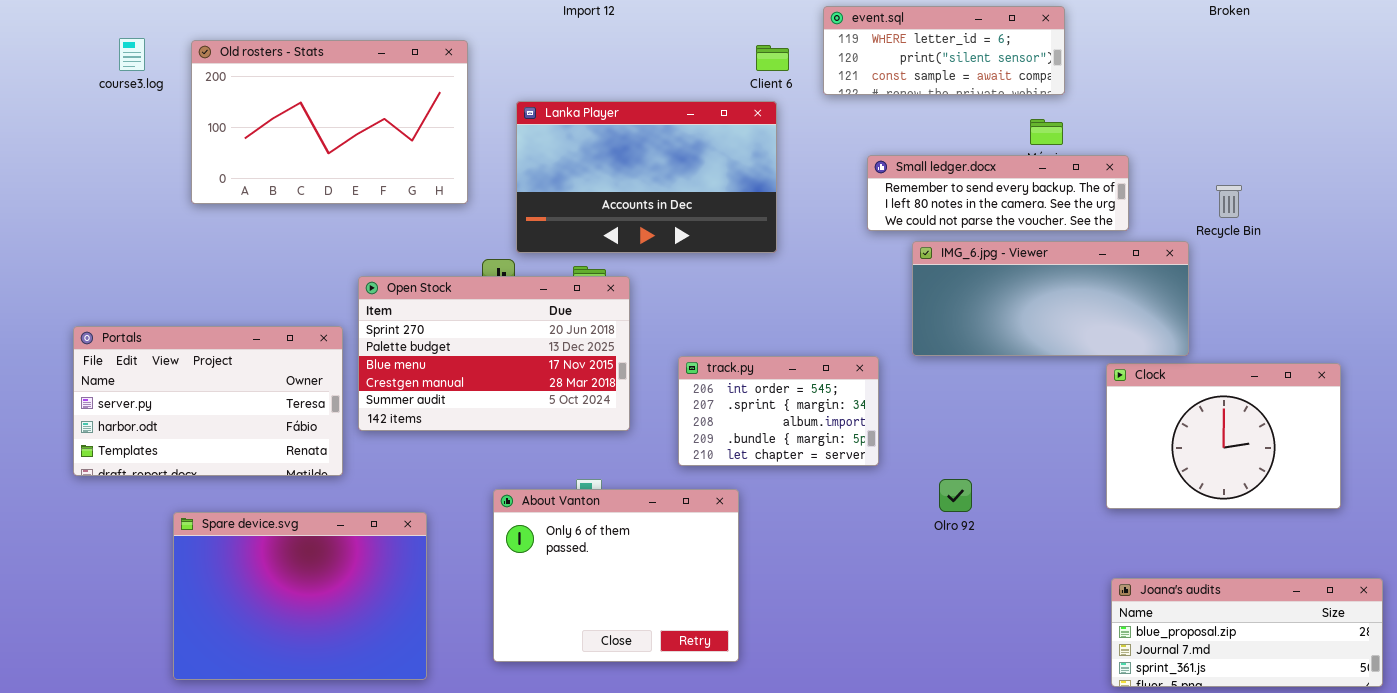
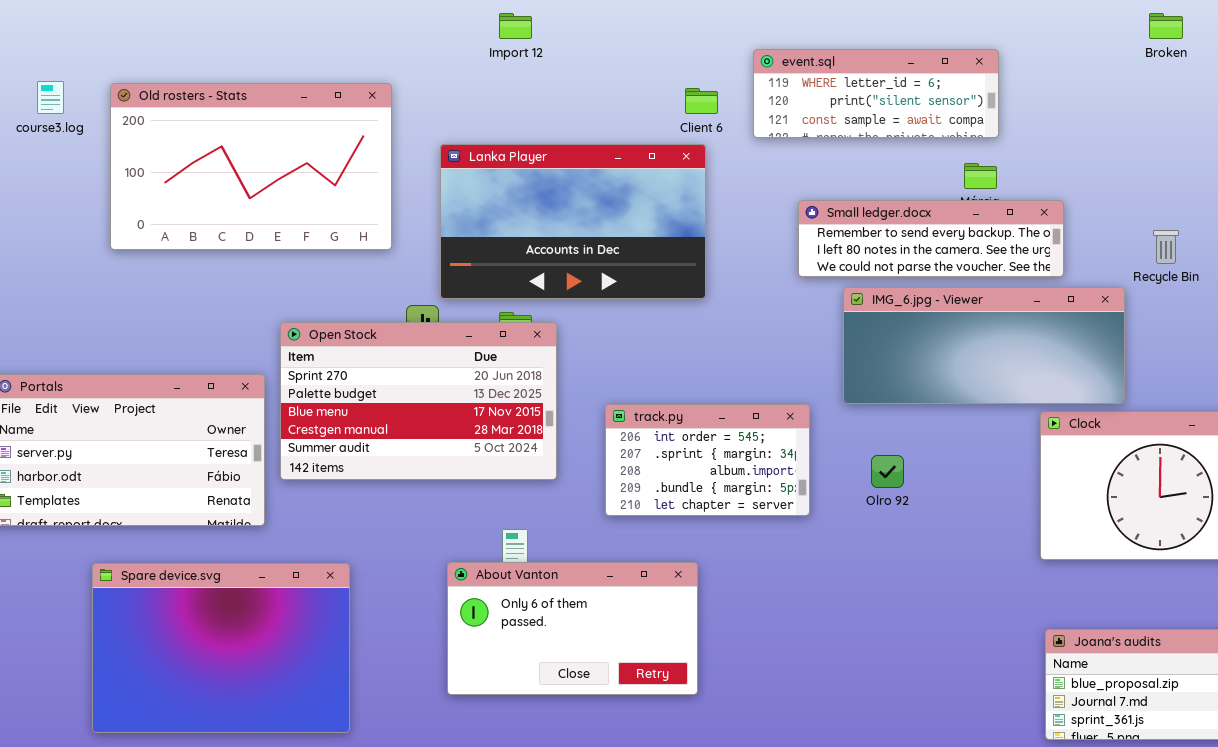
Olro 92: [939,479,972,512] -> [871,455,904,488], moved
About Vanton: [493,489,739,662] -> [447,562,698,695], moved, resized

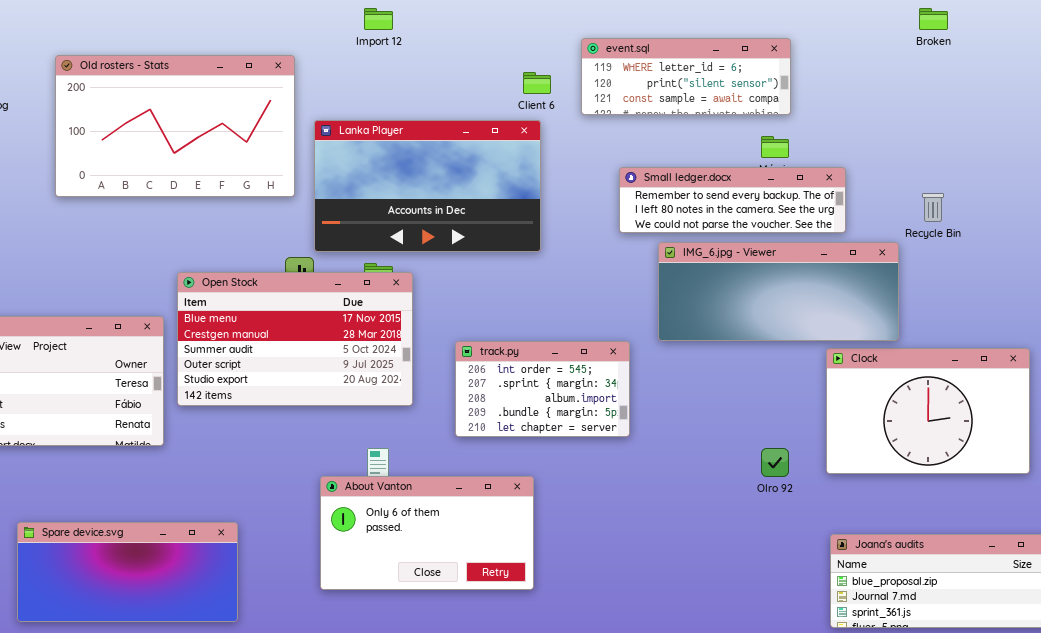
Old rosters - Stats: [110,83,392,250] -> [55,55,295,197], moved
Open Stock: [280,322,557,480] -> [177,272,413,406], scrolled down 2 rows
Olro 92: [871,455,904,488] -> [761,448,789,477], moved
Spare device.svg: [92,563,350,733] -> [17,522,238,622], resized

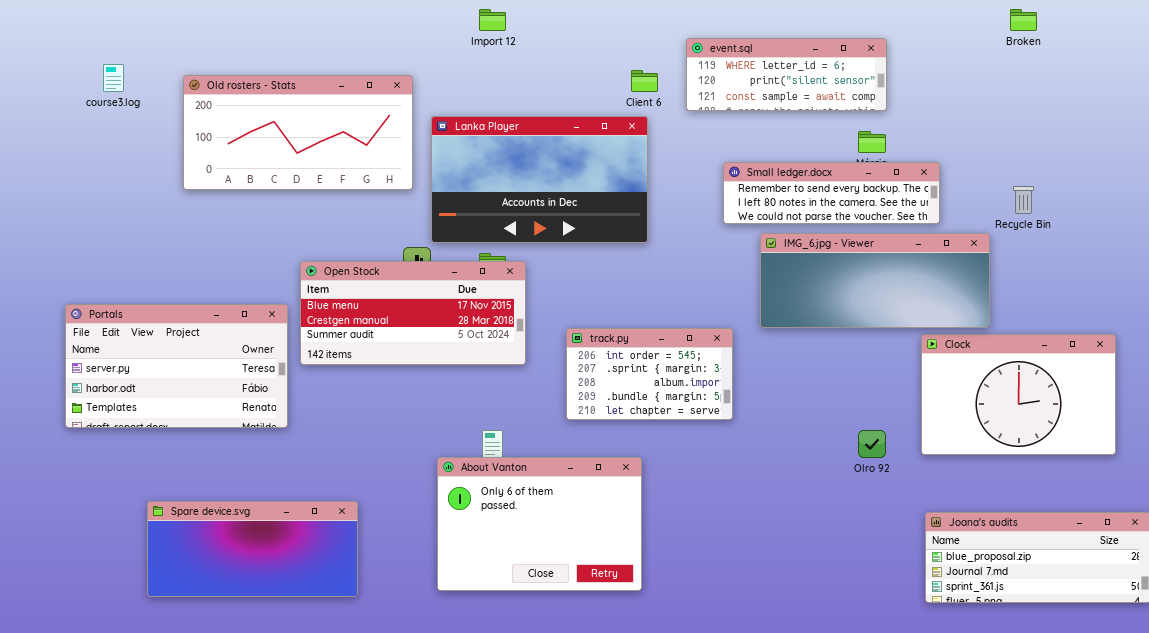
Old rosters - Stats: [55,55,295,197] -> [183,75,413,190], resized
Open Stock: [177,272,413,406] -> [300,261,526,365], resized
About Vanton: [320,476,534,590] -> [437,457,642,591], resized

